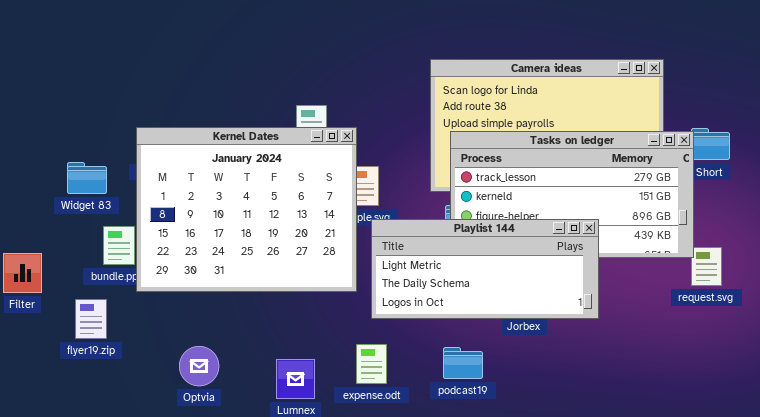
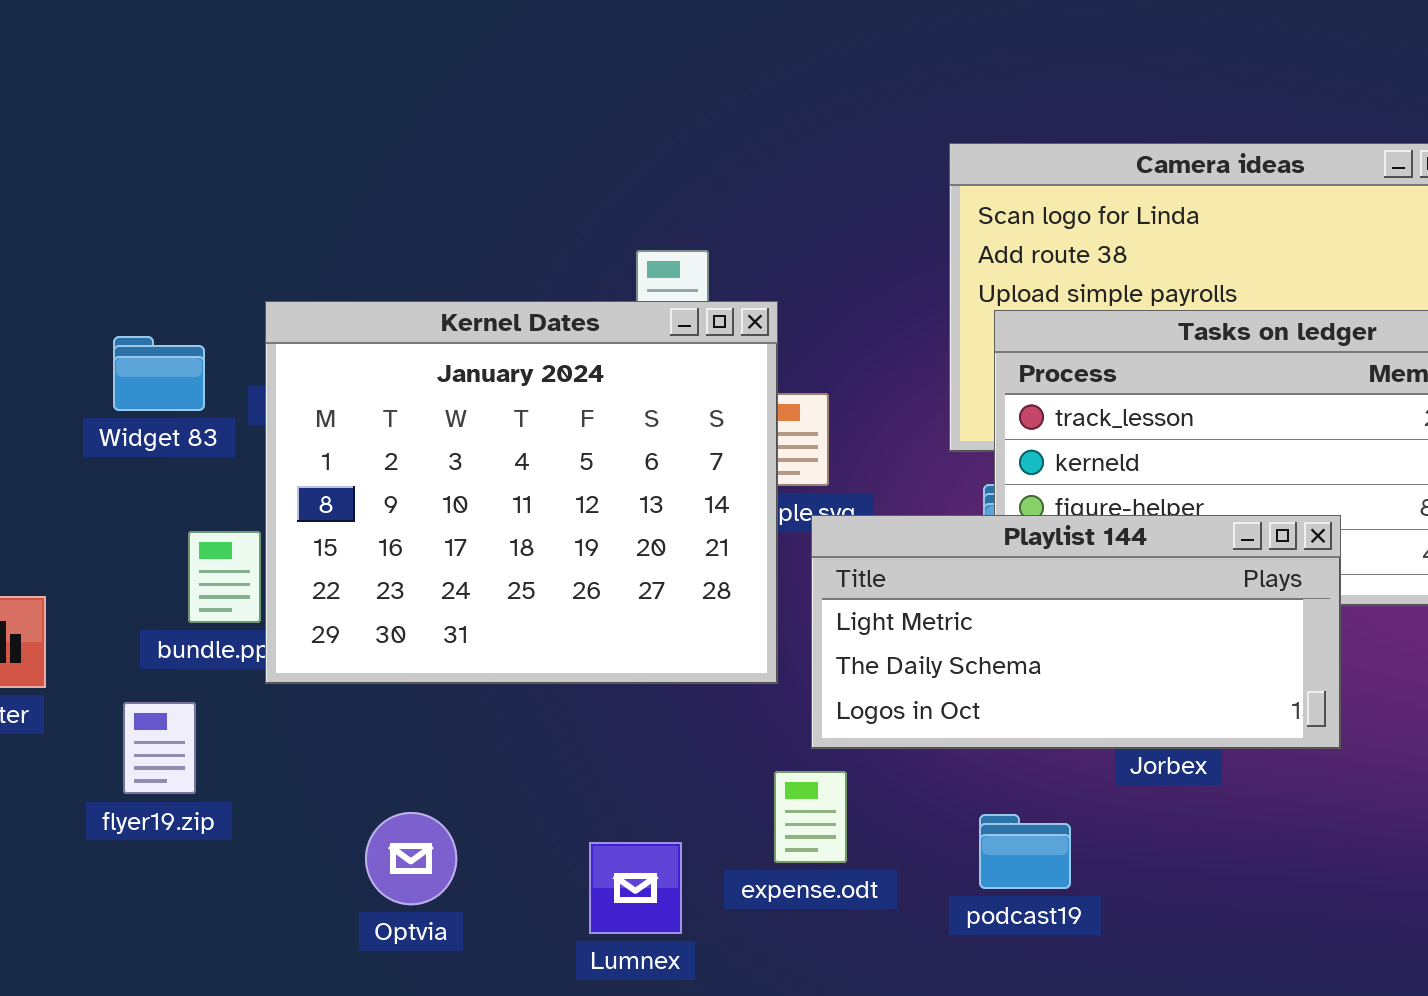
Widget 83: [67,162,107,194] -> [113,336,205,411], moved
expense.odt: [356,344,387,384] -> [774,771,847,863], moved

